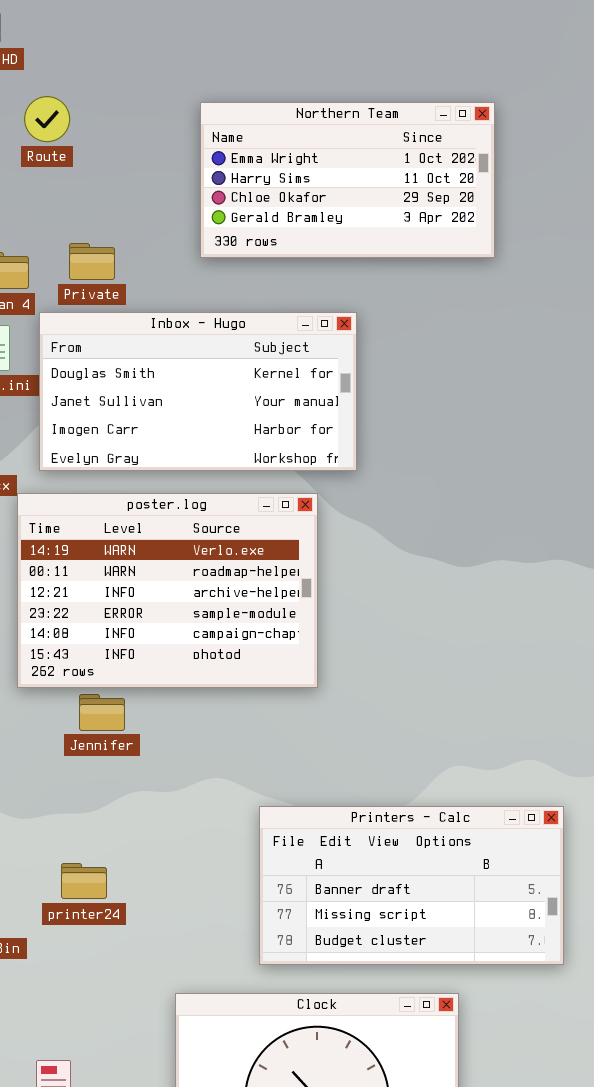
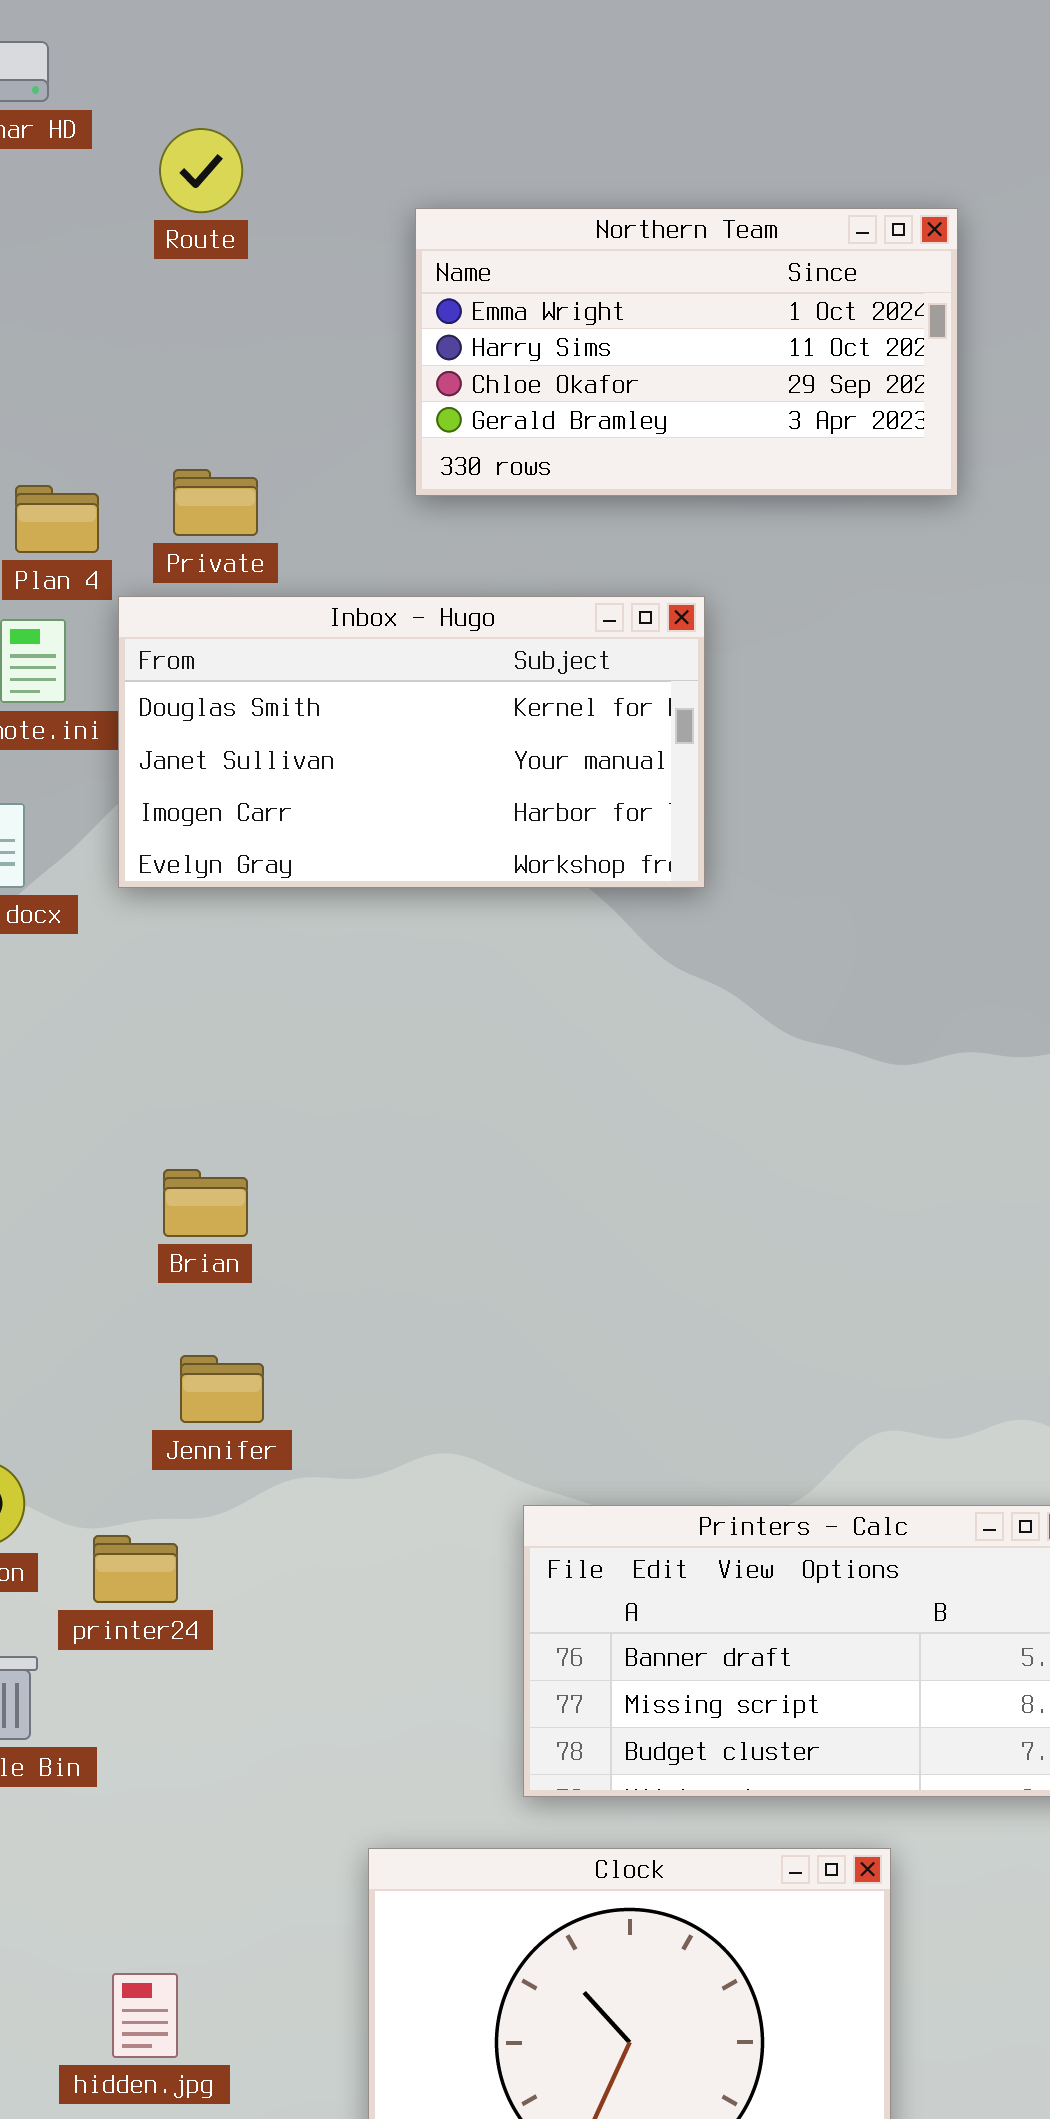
Route: [24,96,70,142] -> [159,128,243,213], moved
poster.log: [17,493,318,688] -> none, closed
Jennifer: [79,694,125,731] -> [180,1355,264,1423], moved
printer24: [61,863,107,899] -> [93,1535,178,1603], moved

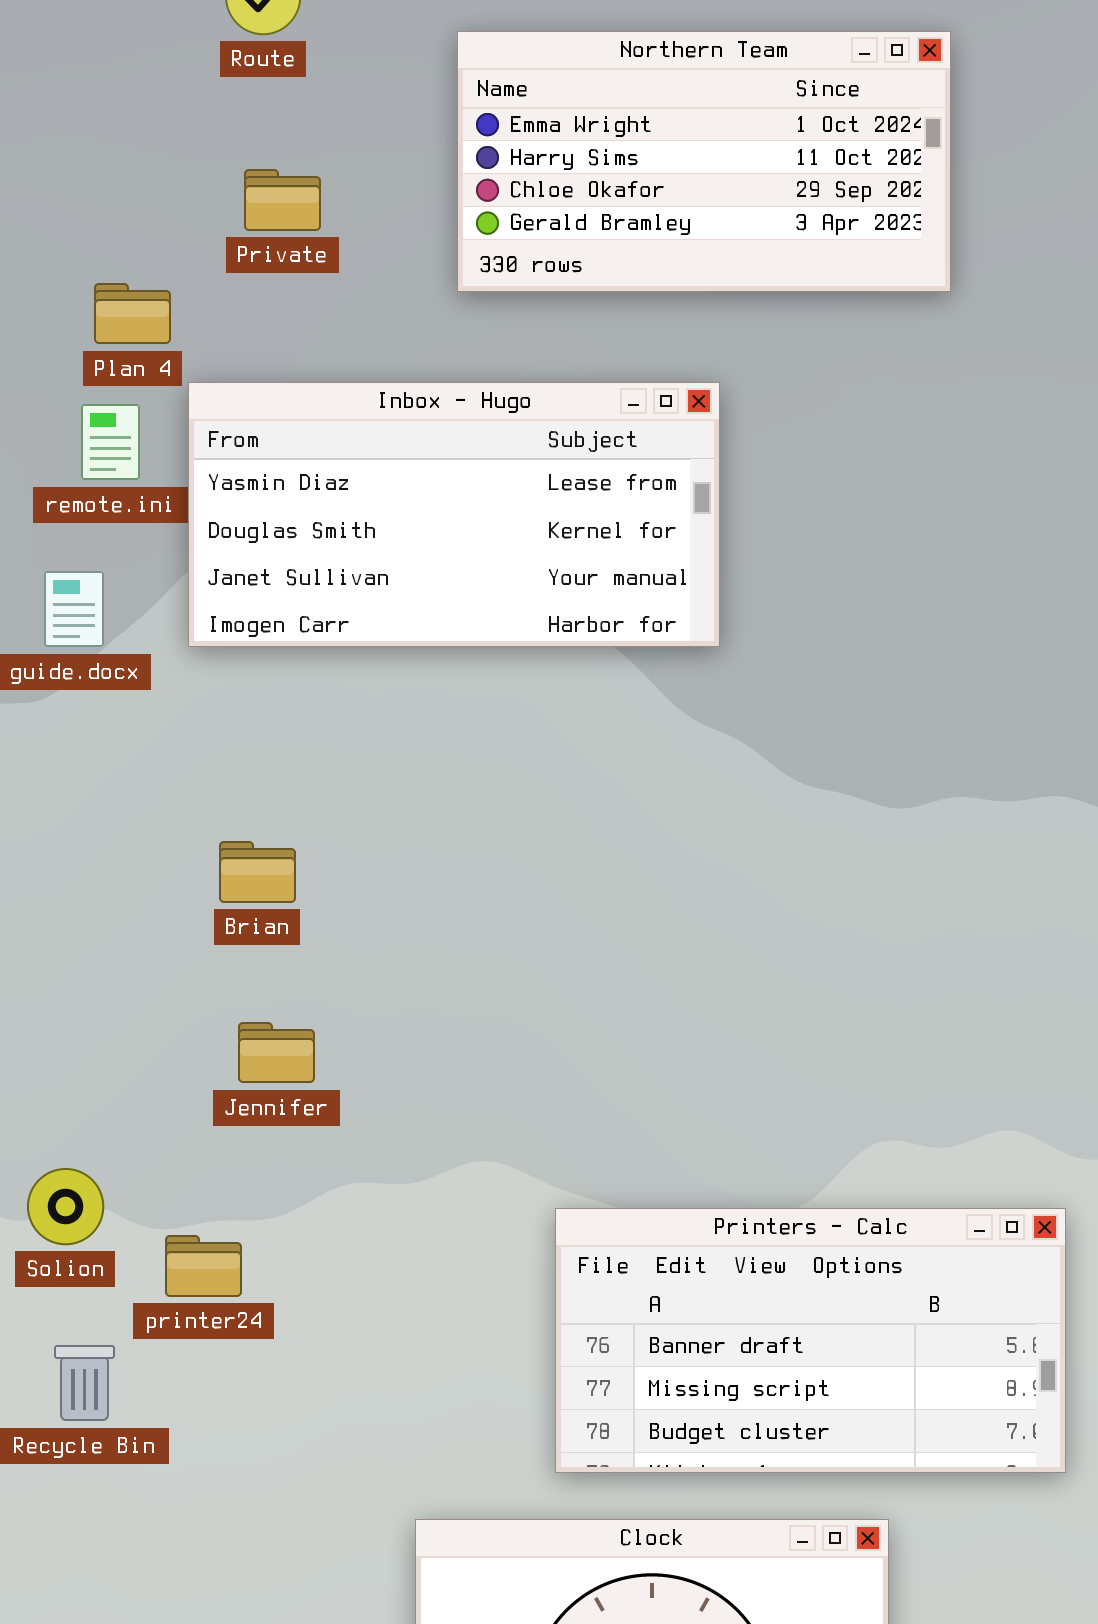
Private: [173,469,258,536] -> [244,169,321,231], moved
Inbox - Hugo: [118,596,705,888] -> [188,382,720,647], scrolled up 1 row
Brian: [163,1169,248,1237] -> [219,841,296,903], moved
Jennifer: [180,1355,264,1423] -> [238,1022,315,1083], moved

